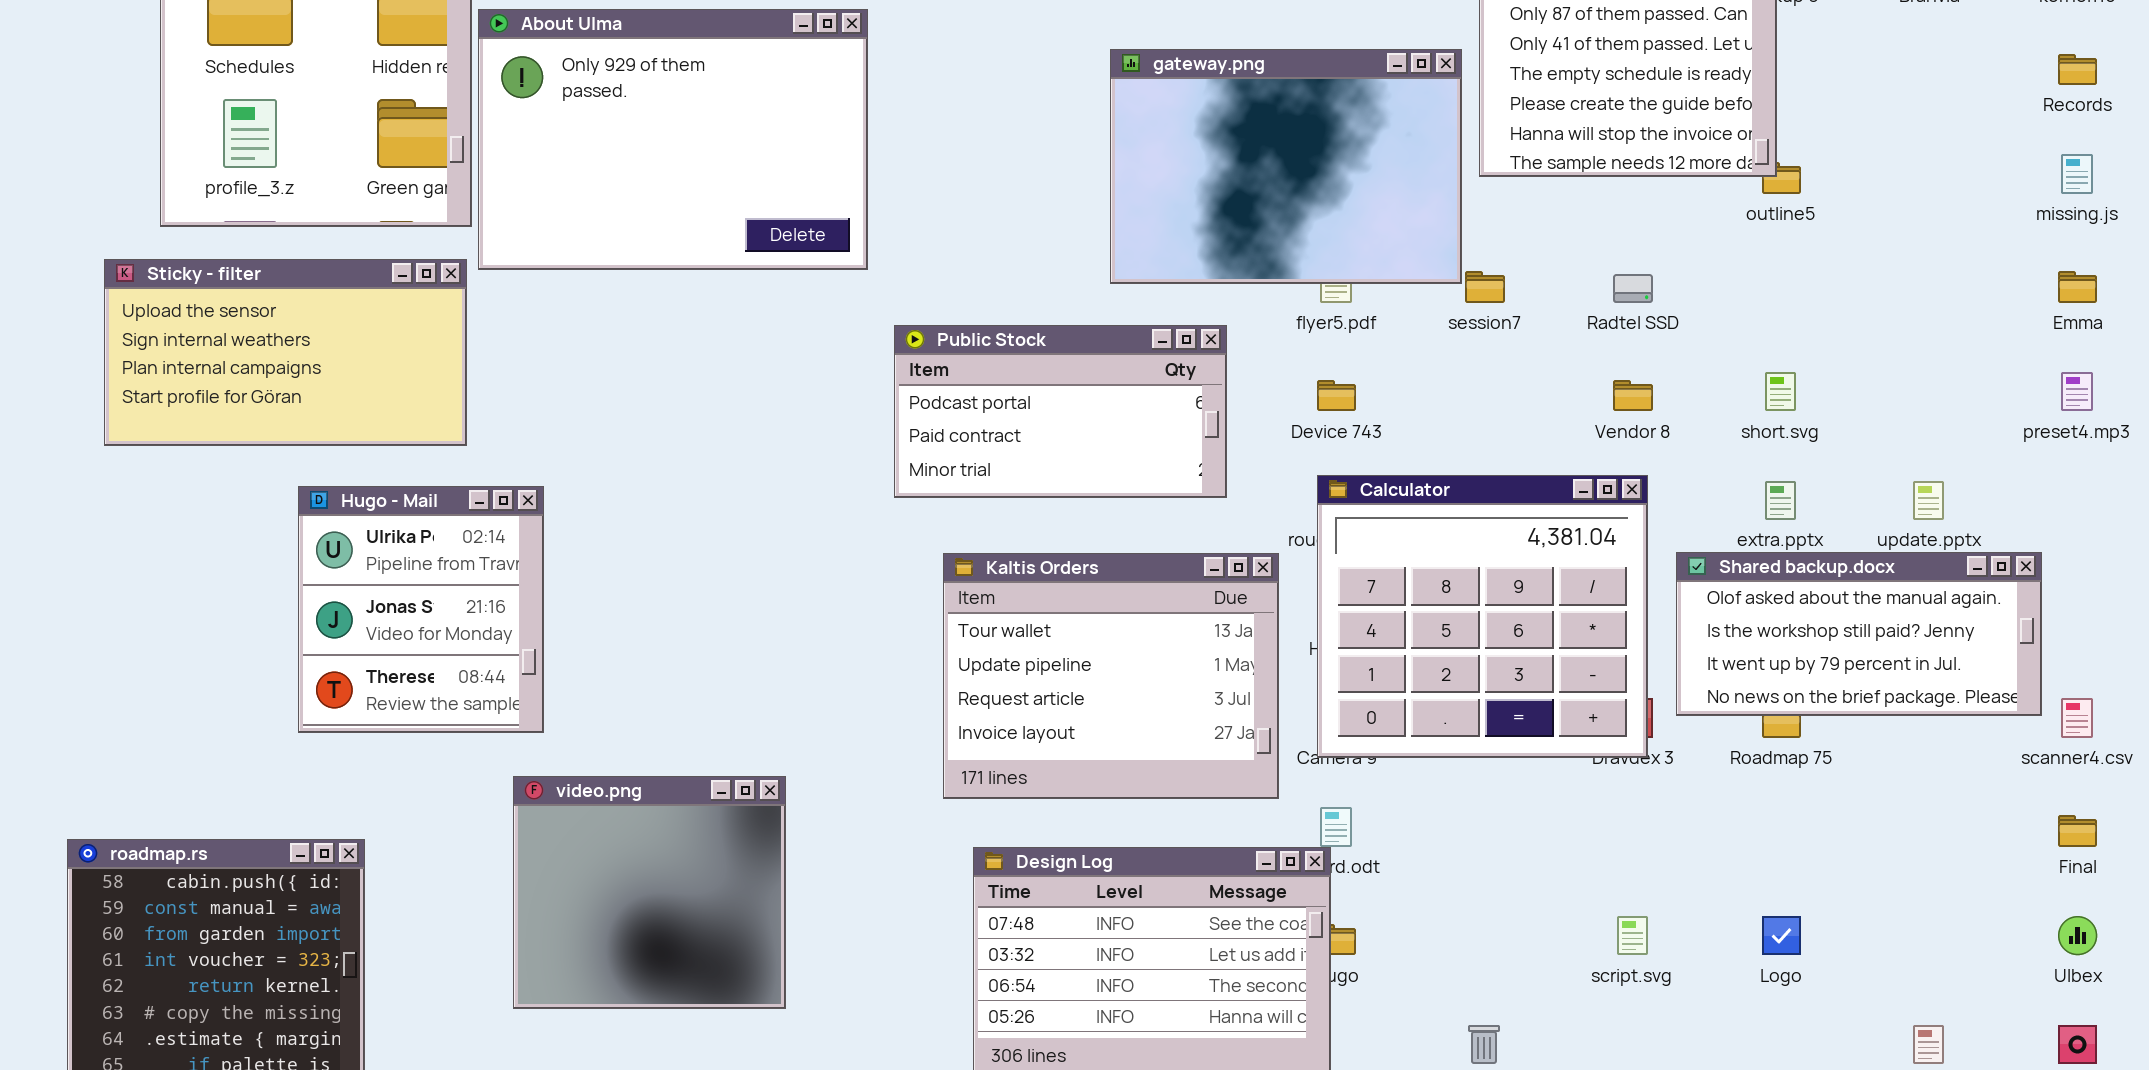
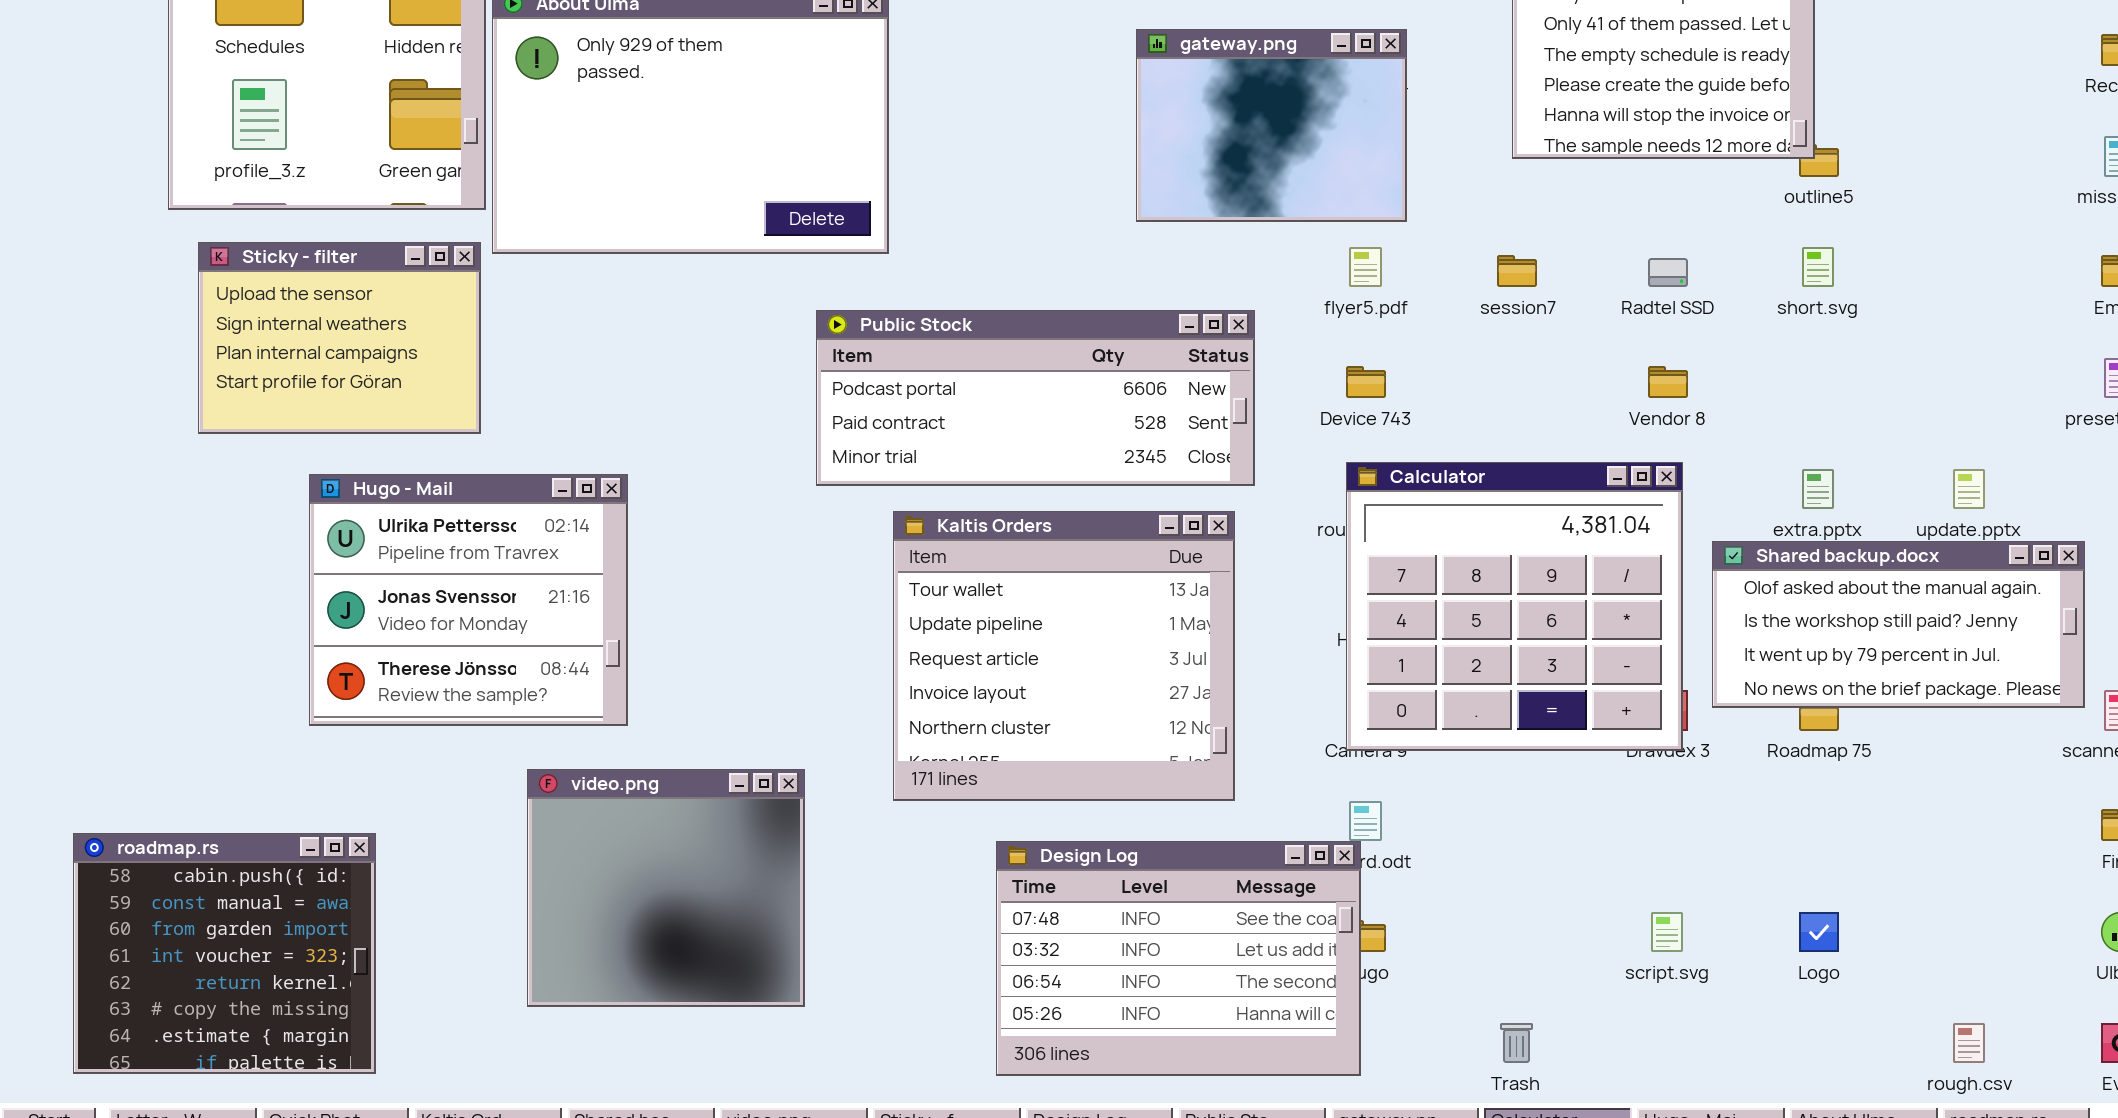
gateway.png: [1110,49,1462,284] -> [1136,29,1407,222], resized
Sticky - filter: [104,259,467,446] -> [198,242,481,434], resized
Public Stock: [894,325,1227,498] -> [816,310,1255,486], resized
short.svg: [1765,372,1796,411] -> [1802,247,1834,287], moved
Hugo - Mail: [298,486,544,733] -> [309,474,628,726], resized
Kaltis Orders: [943,553,1279,799] -> [893,511,1235,801], moved, resized

